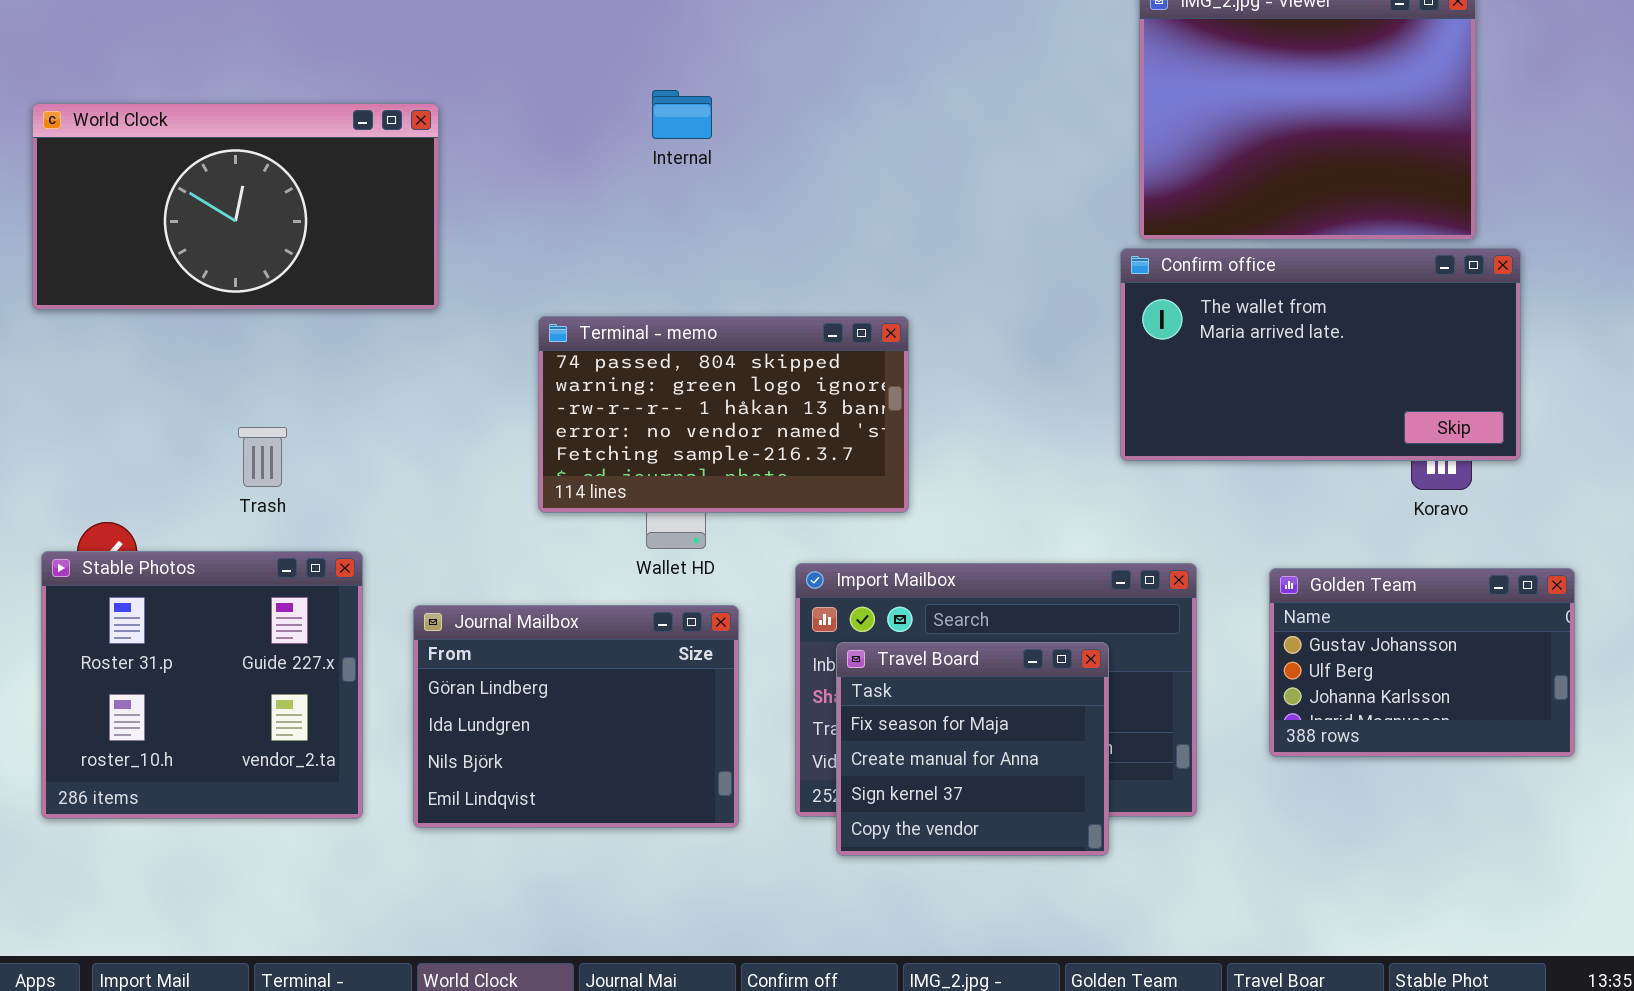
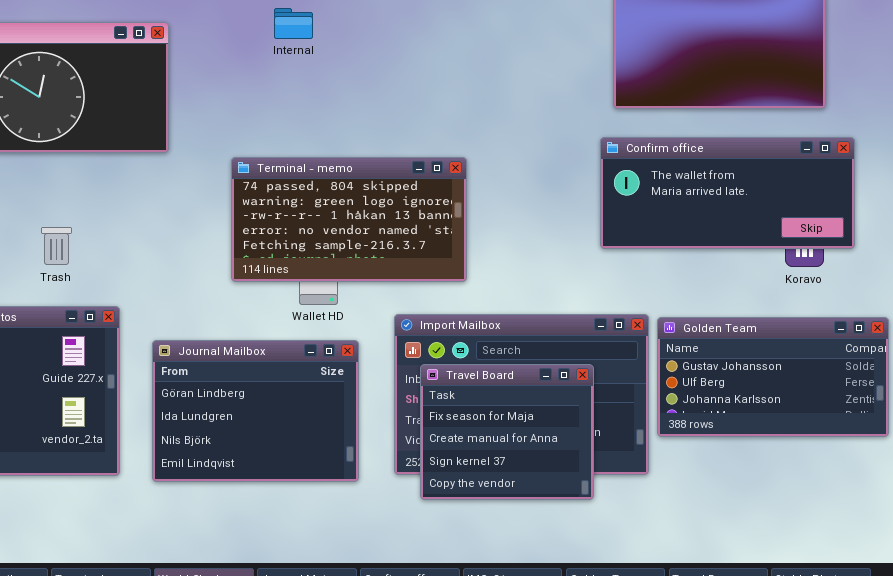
Internal: [652,90,712,139] -> [274,8,313,39], moved
Confirm office: [1120,248,1521,461] -> [600,137,855,249], resized
Golden Team: [1269,568,1575,757] -> [657,317,889,437], resized

